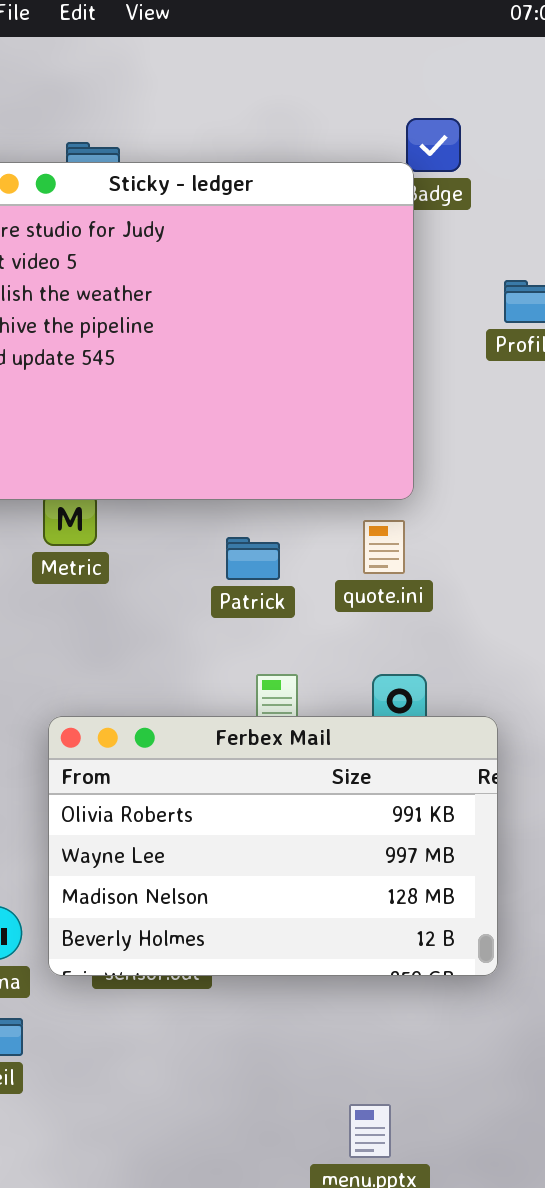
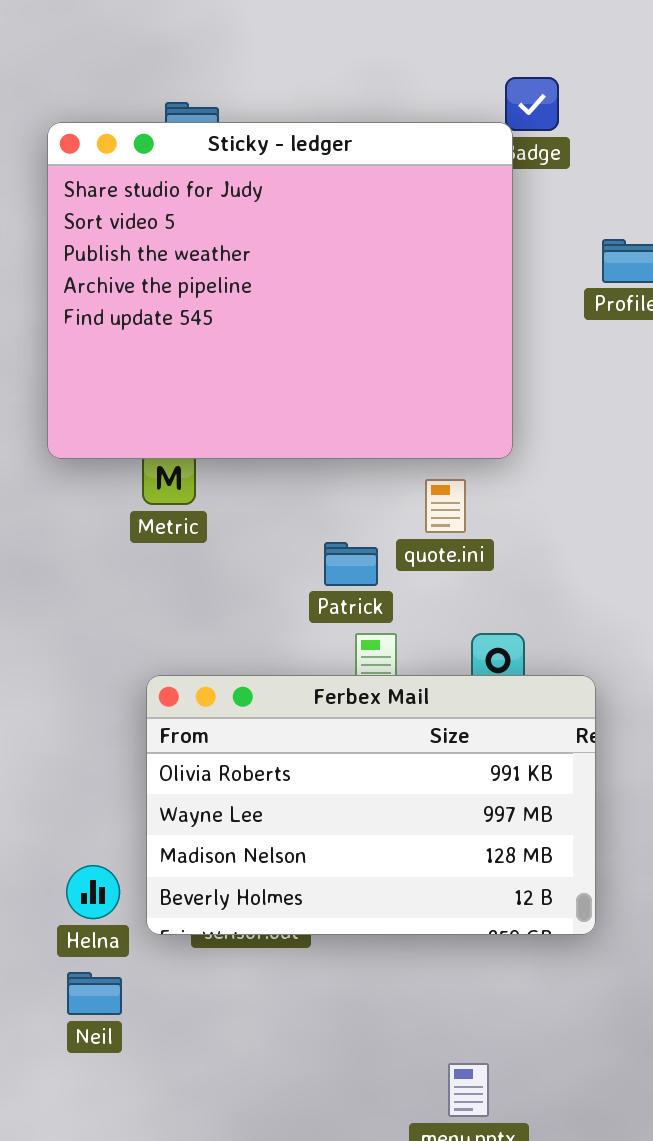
quote.ini: [363,520,405,574] -> [425,479,466,533], moved
Patrick: [226,537,280,580] -> [324,542,378,586], moved

